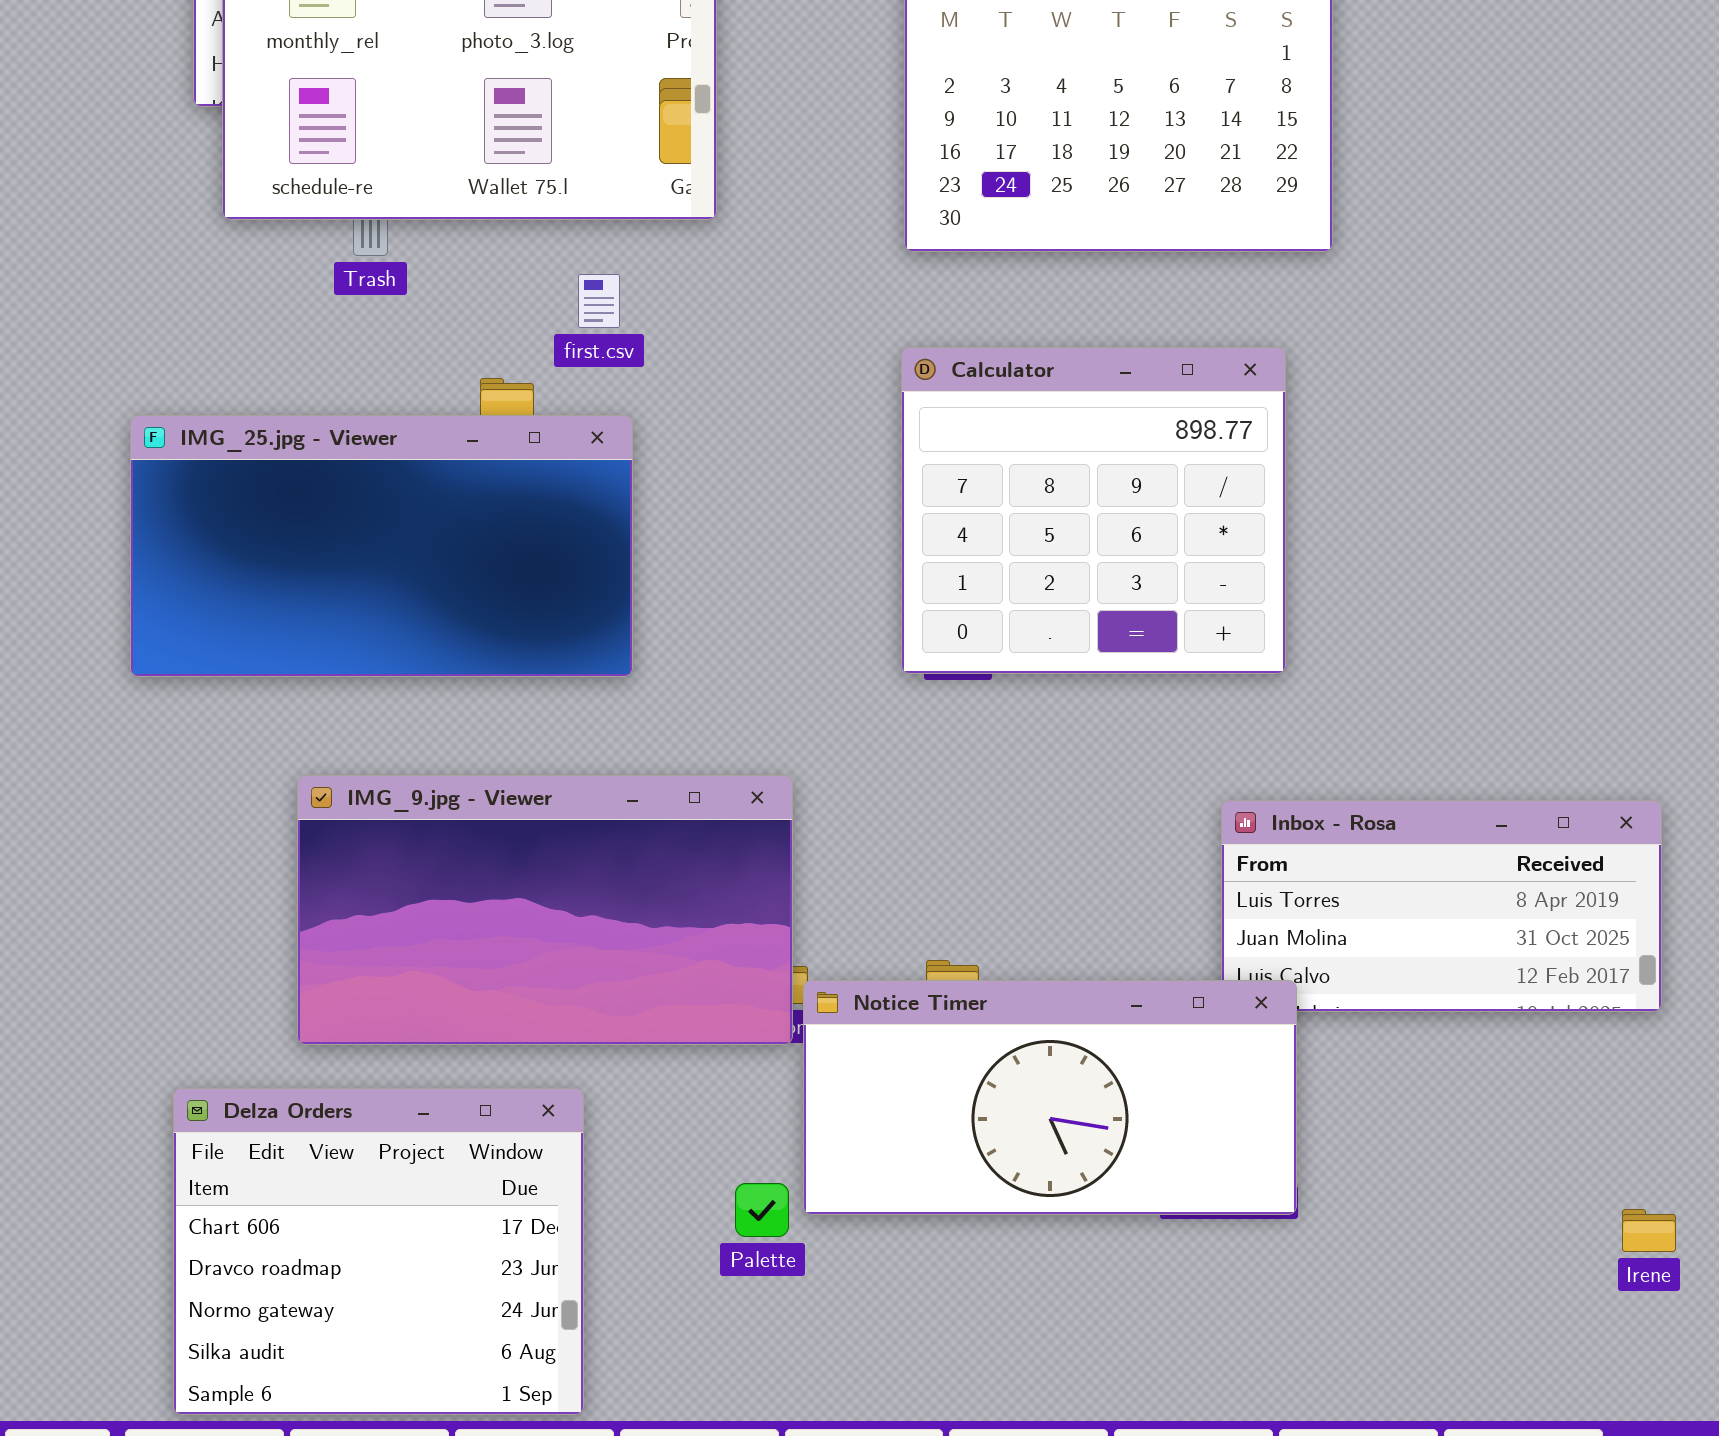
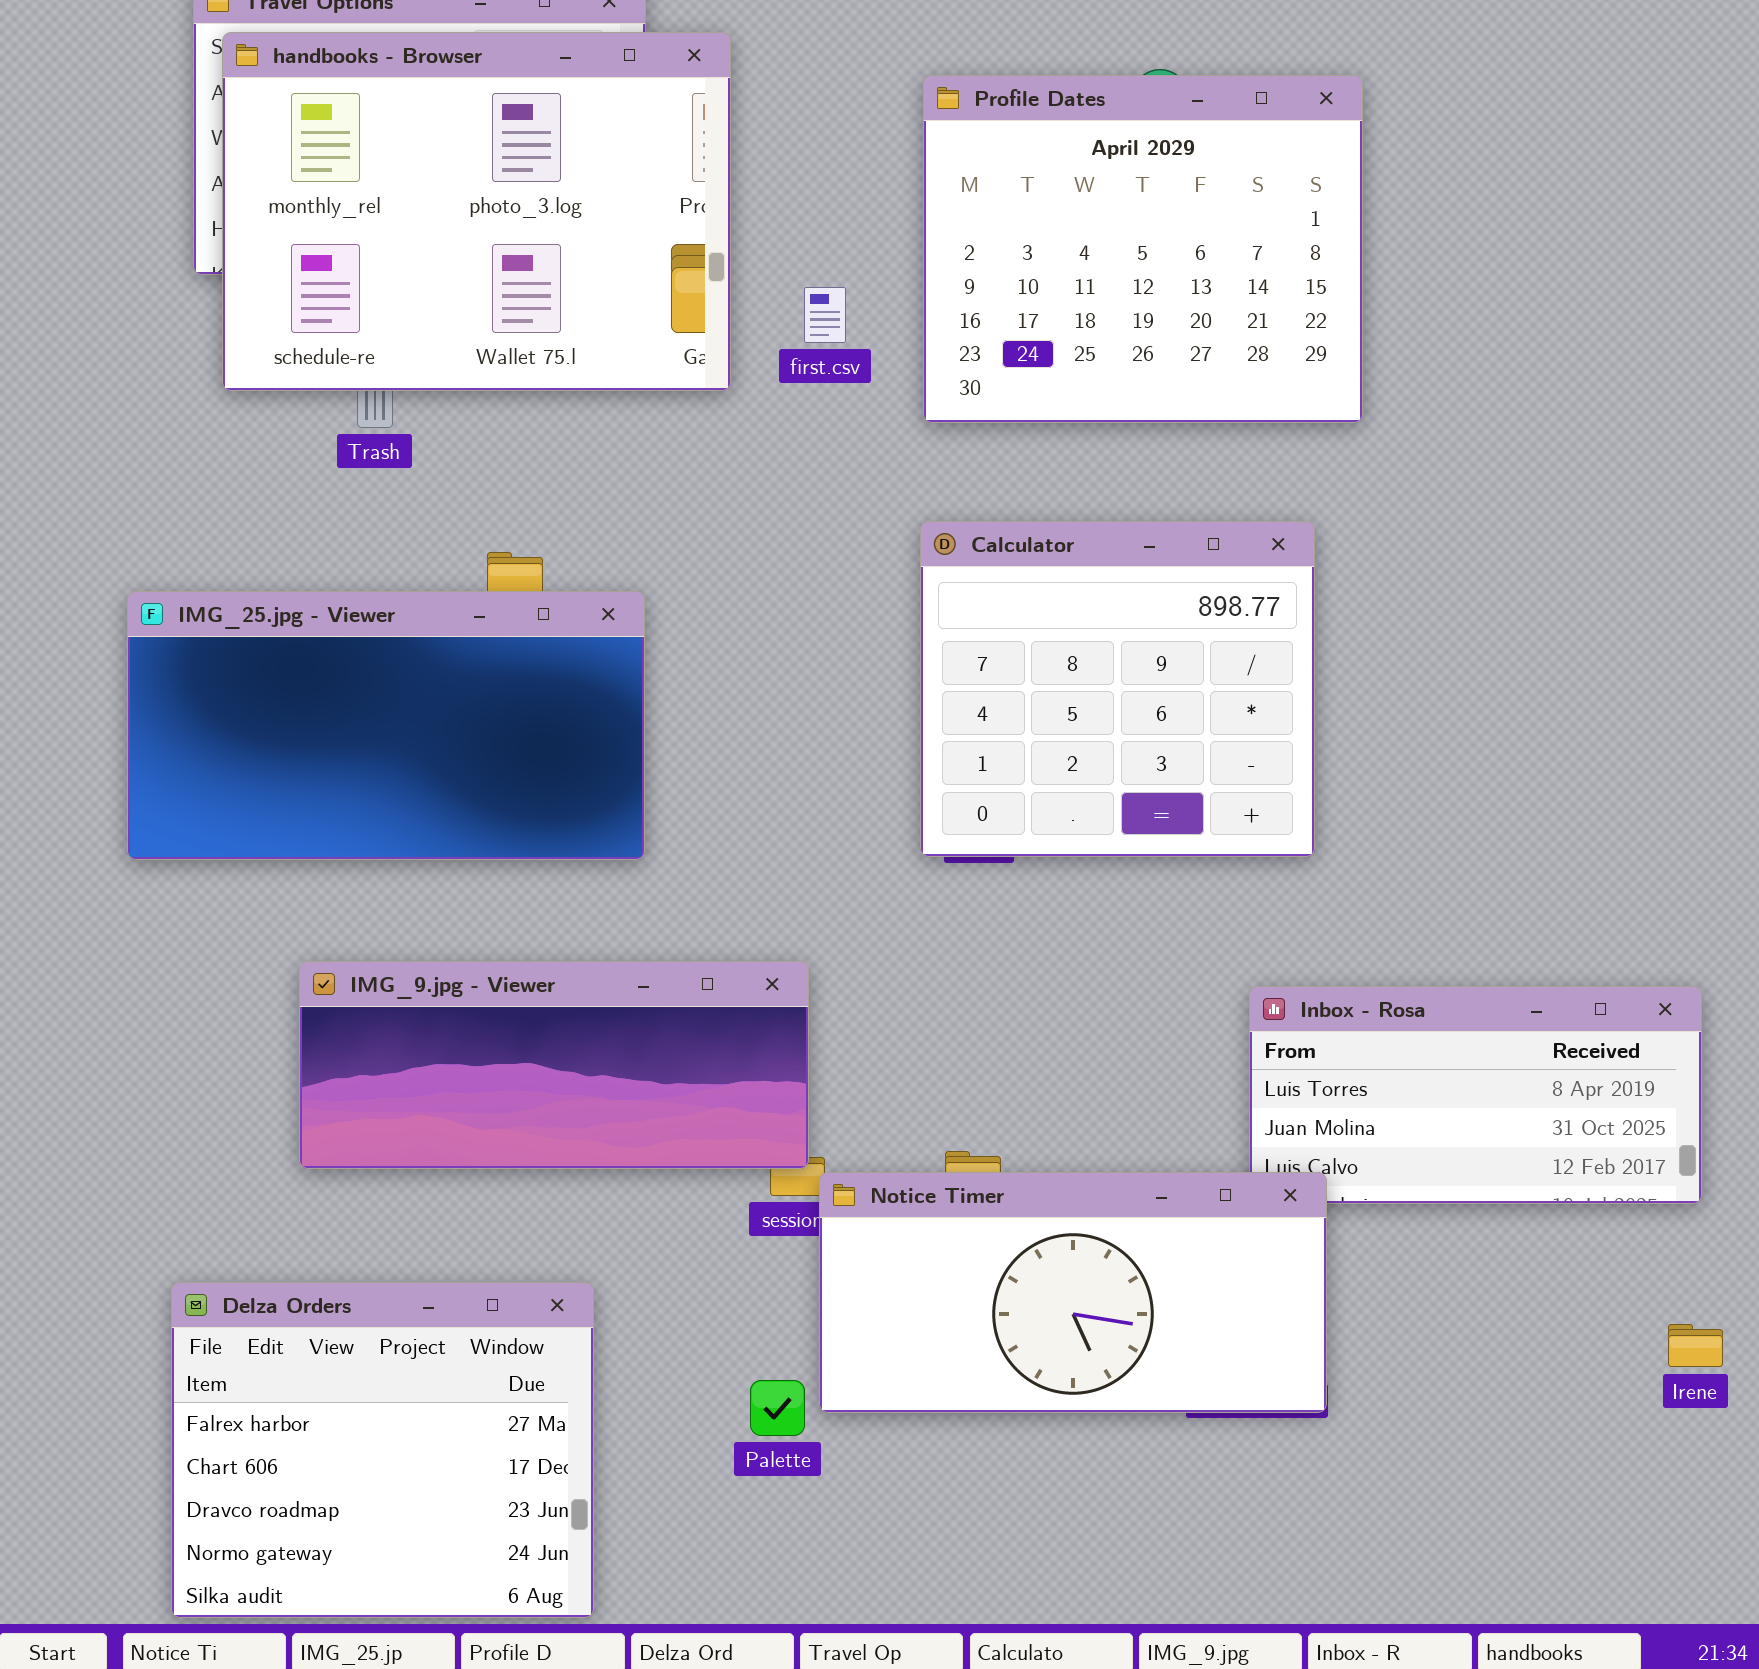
first.csv: [578,274,620,328] -> [804,287,846,343], moved
IMG_9.jpg - Viewer: [297,775,793,1045] -> [299,961,809,1169], resized
Delza Orders: [173,1088,584,1415] -> [171,1282,594,1618], scrolled up 1 row
Irene: [1622,1209,1676,1252] -> [1668,1324,1723,1367], moved

